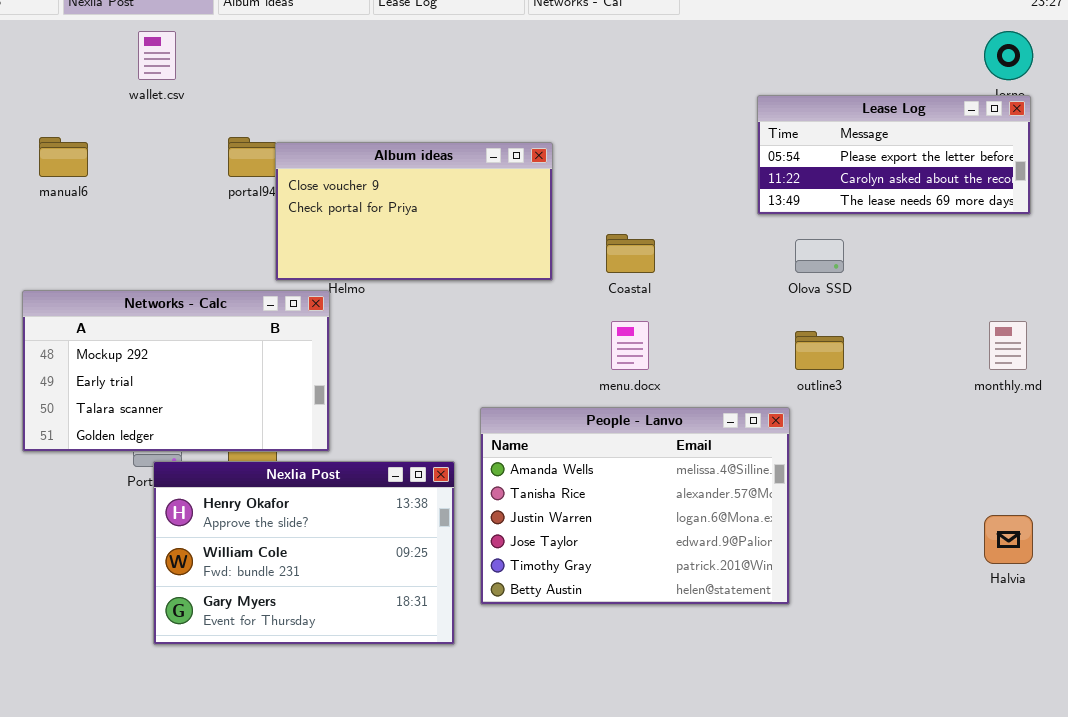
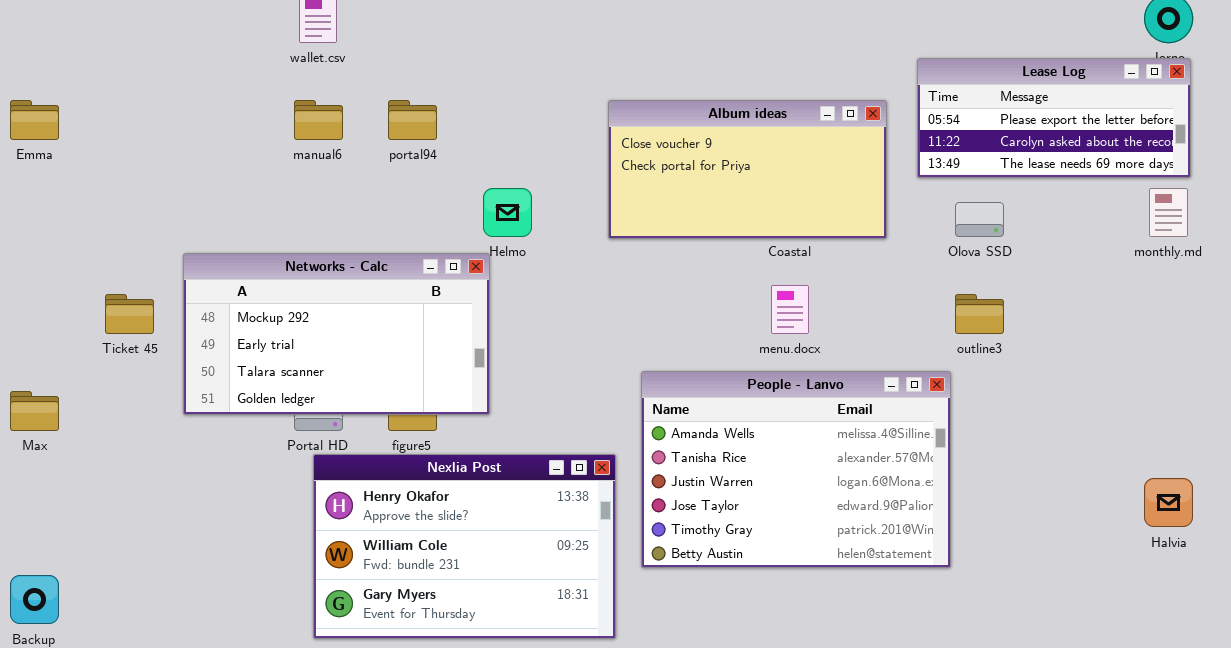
manual6: [39,137,88,177] -> [294,100,343,140], moved
Album ideas: [275,142,553,281] -> [608,100,887,239], moved
monthly.md: [989,321,1027,370] -> [1149,188,1188,237], moved
Nexlia Post: [153,461,455,645] -> [313,454,616,639], moved

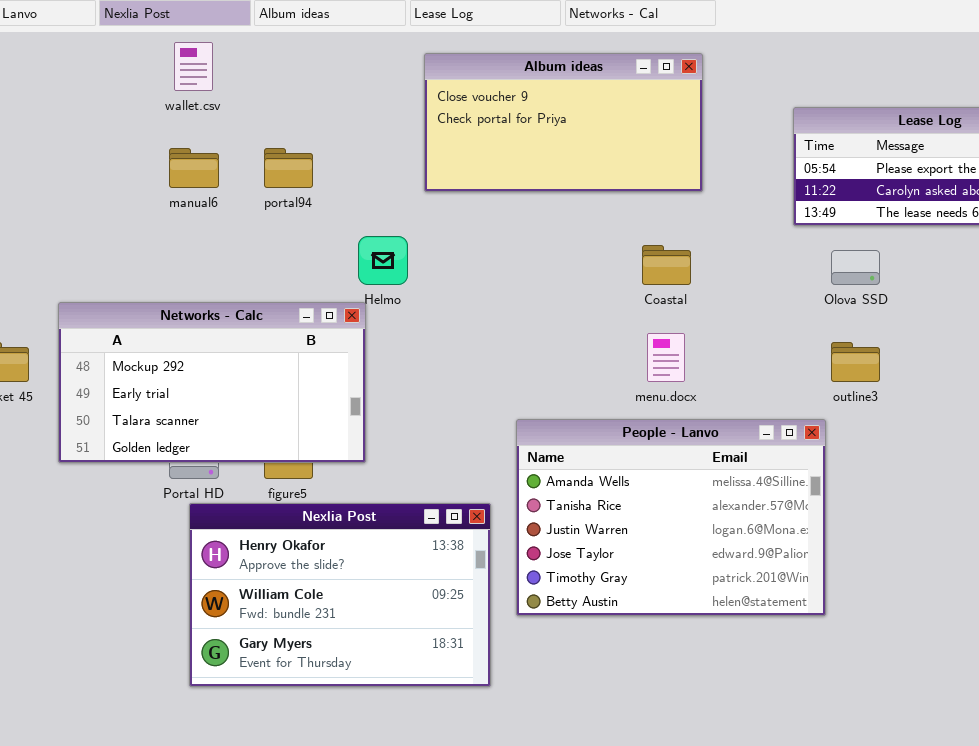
Album ideas: [608,100,887,239] -> [424,53,703,192], moved

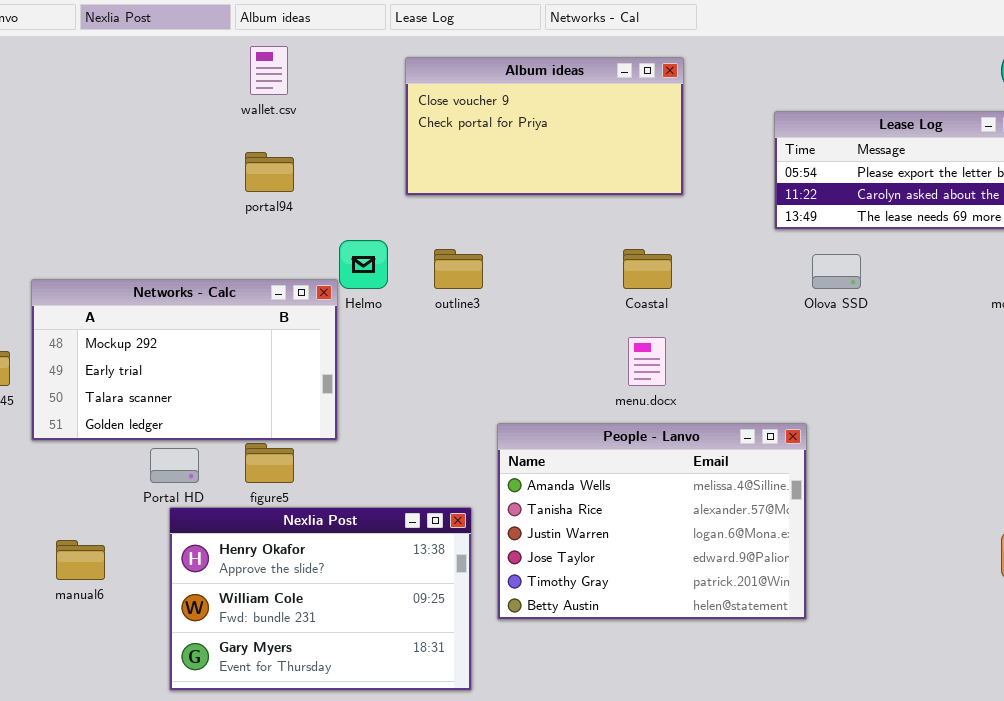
wallet.csv: [174,42,213,91] -> [250,46,288,95], moved
manual6: [169,148,219,188] -> [56,540,105,580], moved
Networks - Calc: [58,302,366,463] -> [31,279,338,441], moved
outline3: [831,342,880,382] -> [434,249,483,289], moved

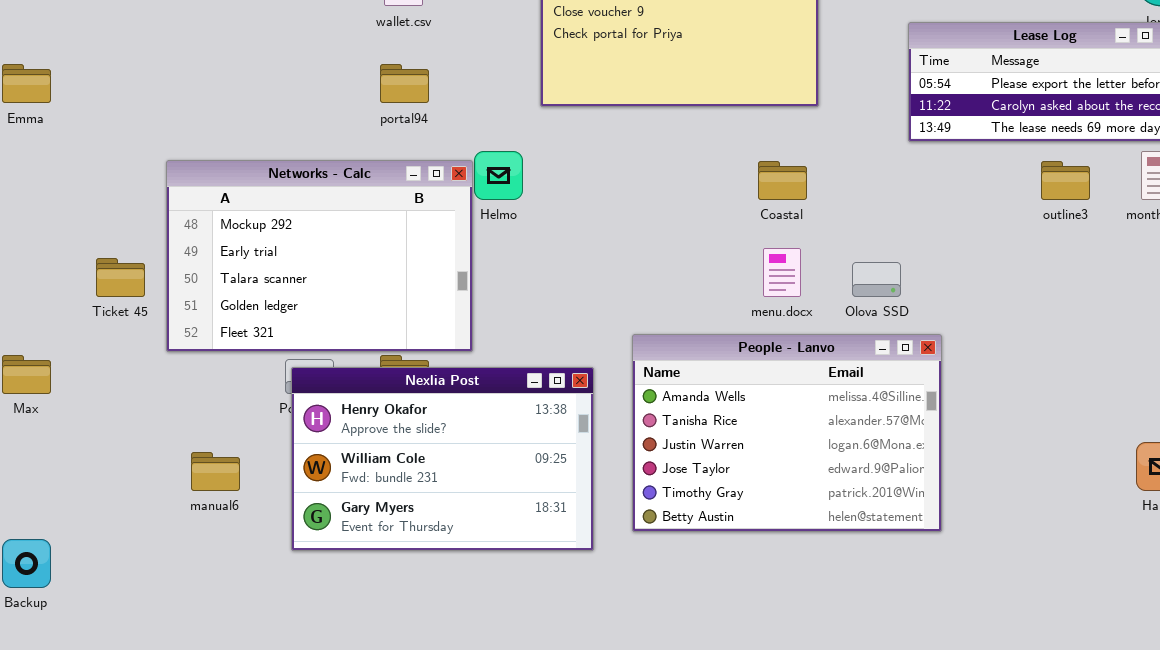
outline3: [434,249,483,289] -> [1041,161,1090,200], moved
Olova SSD: [812,254,861,289] -> [852,262,901,297], moved
Networks - Calc: [31,279,338,441] -> [166,160,473,352], resized
Nexlia Post: [169,507,472,691] -> [291,367,594,551], moved

